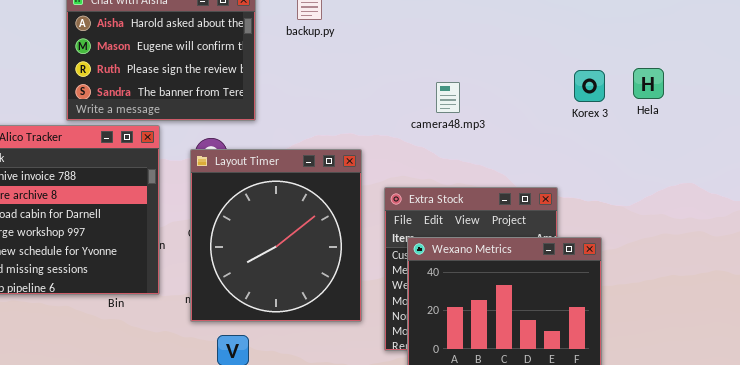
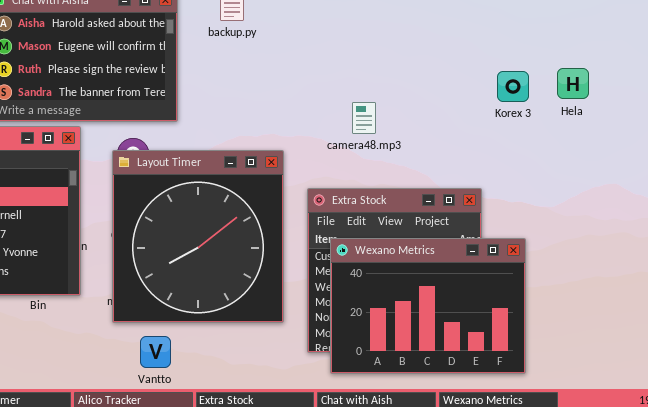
camera48.mp3: [436,82,460,113] -> [352,102,376,134], moved

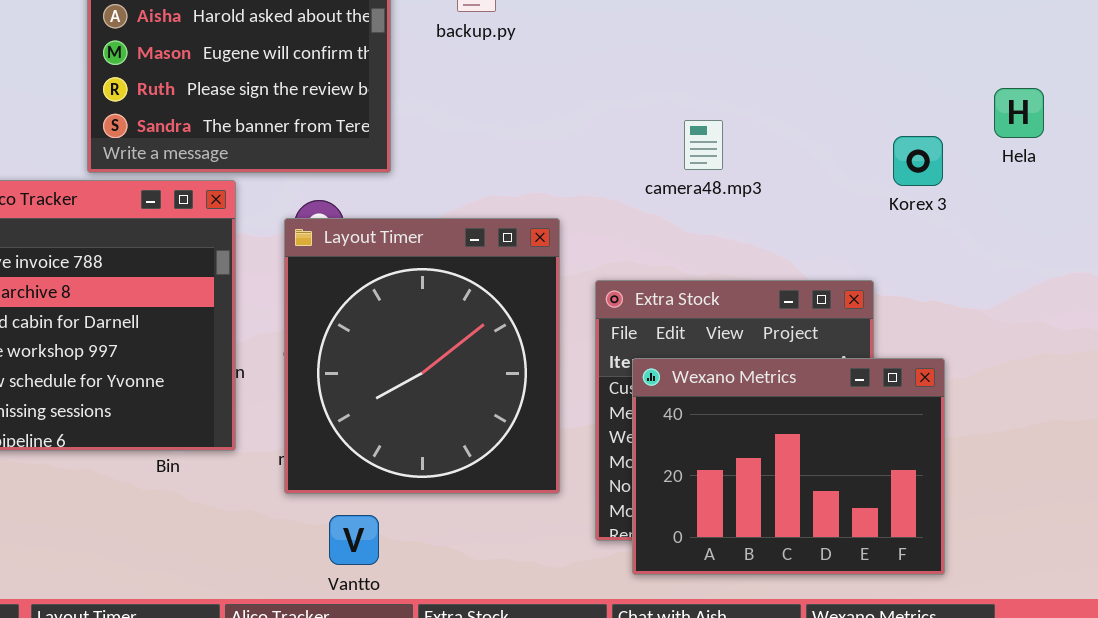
Korex 3: [497,71,529,102] -> [893,136,943,186], moved
camera48.mp3: [352,102,376,134] -> [684,120,723,170], moved

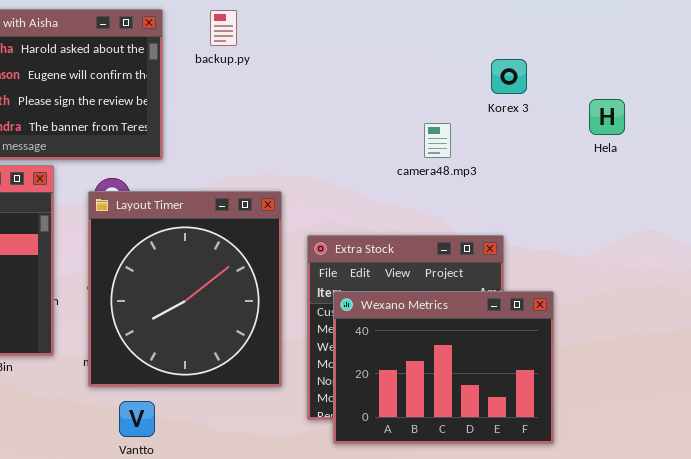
camera48.mp3: [684,120,723,170] -> [424,123,451,158], moved
Korex 3: [893,136,943,186] -> [491,59,527,94], moved

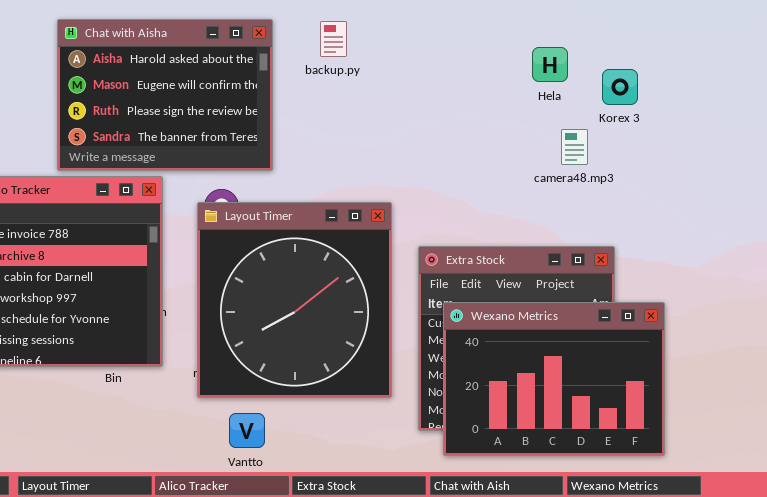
Hela: [589,99,625,135] -> [532,47,568,82], moved
camera48.mp3: [424,123,451,158] -> [561,129,588,165], moved

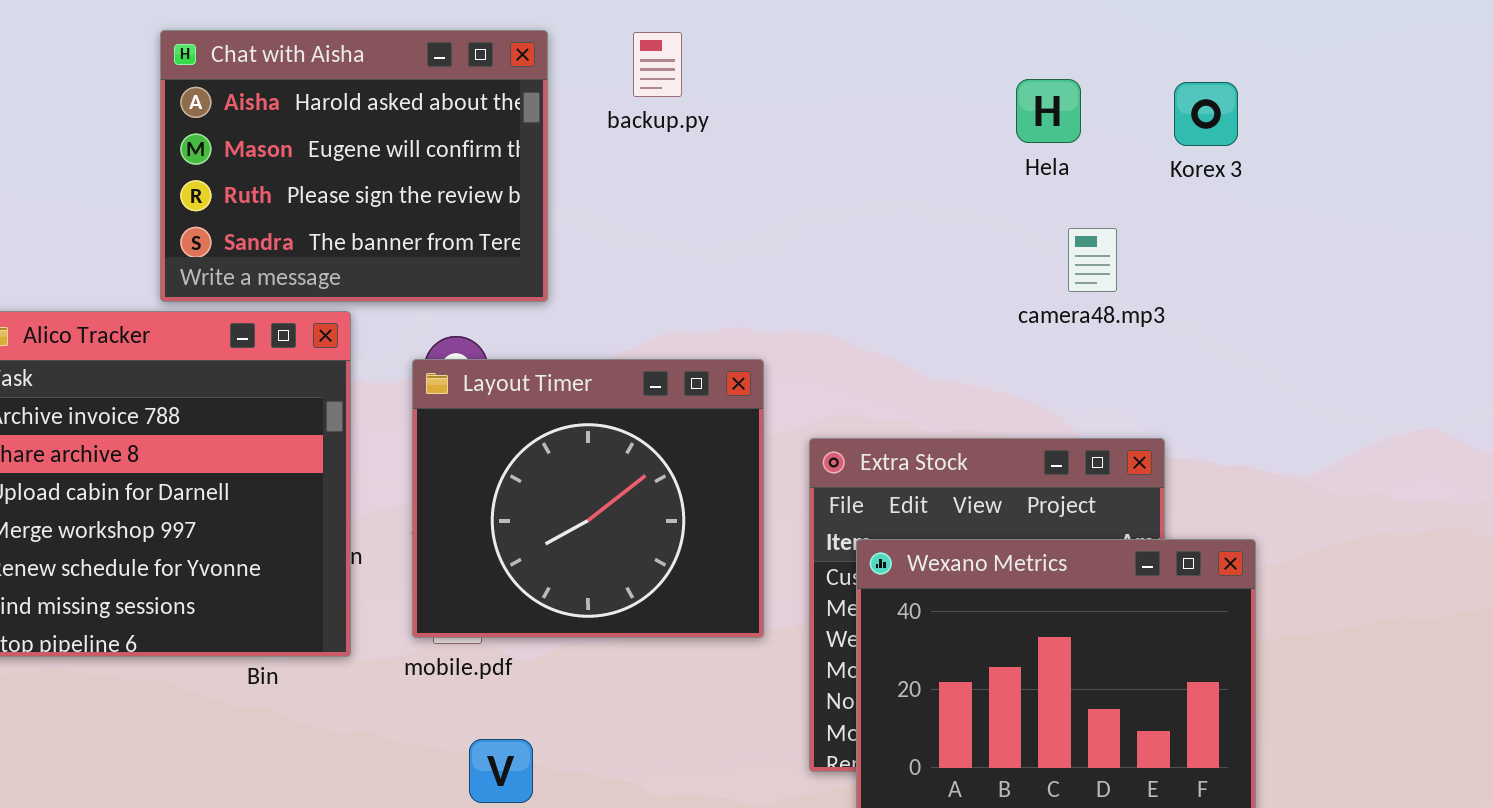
Korex 3: [602,69,638,105] -> [1174,82,1238,146], moved
Layout Timer: [197,202,392,398] -> [412,359,764,638], resized

